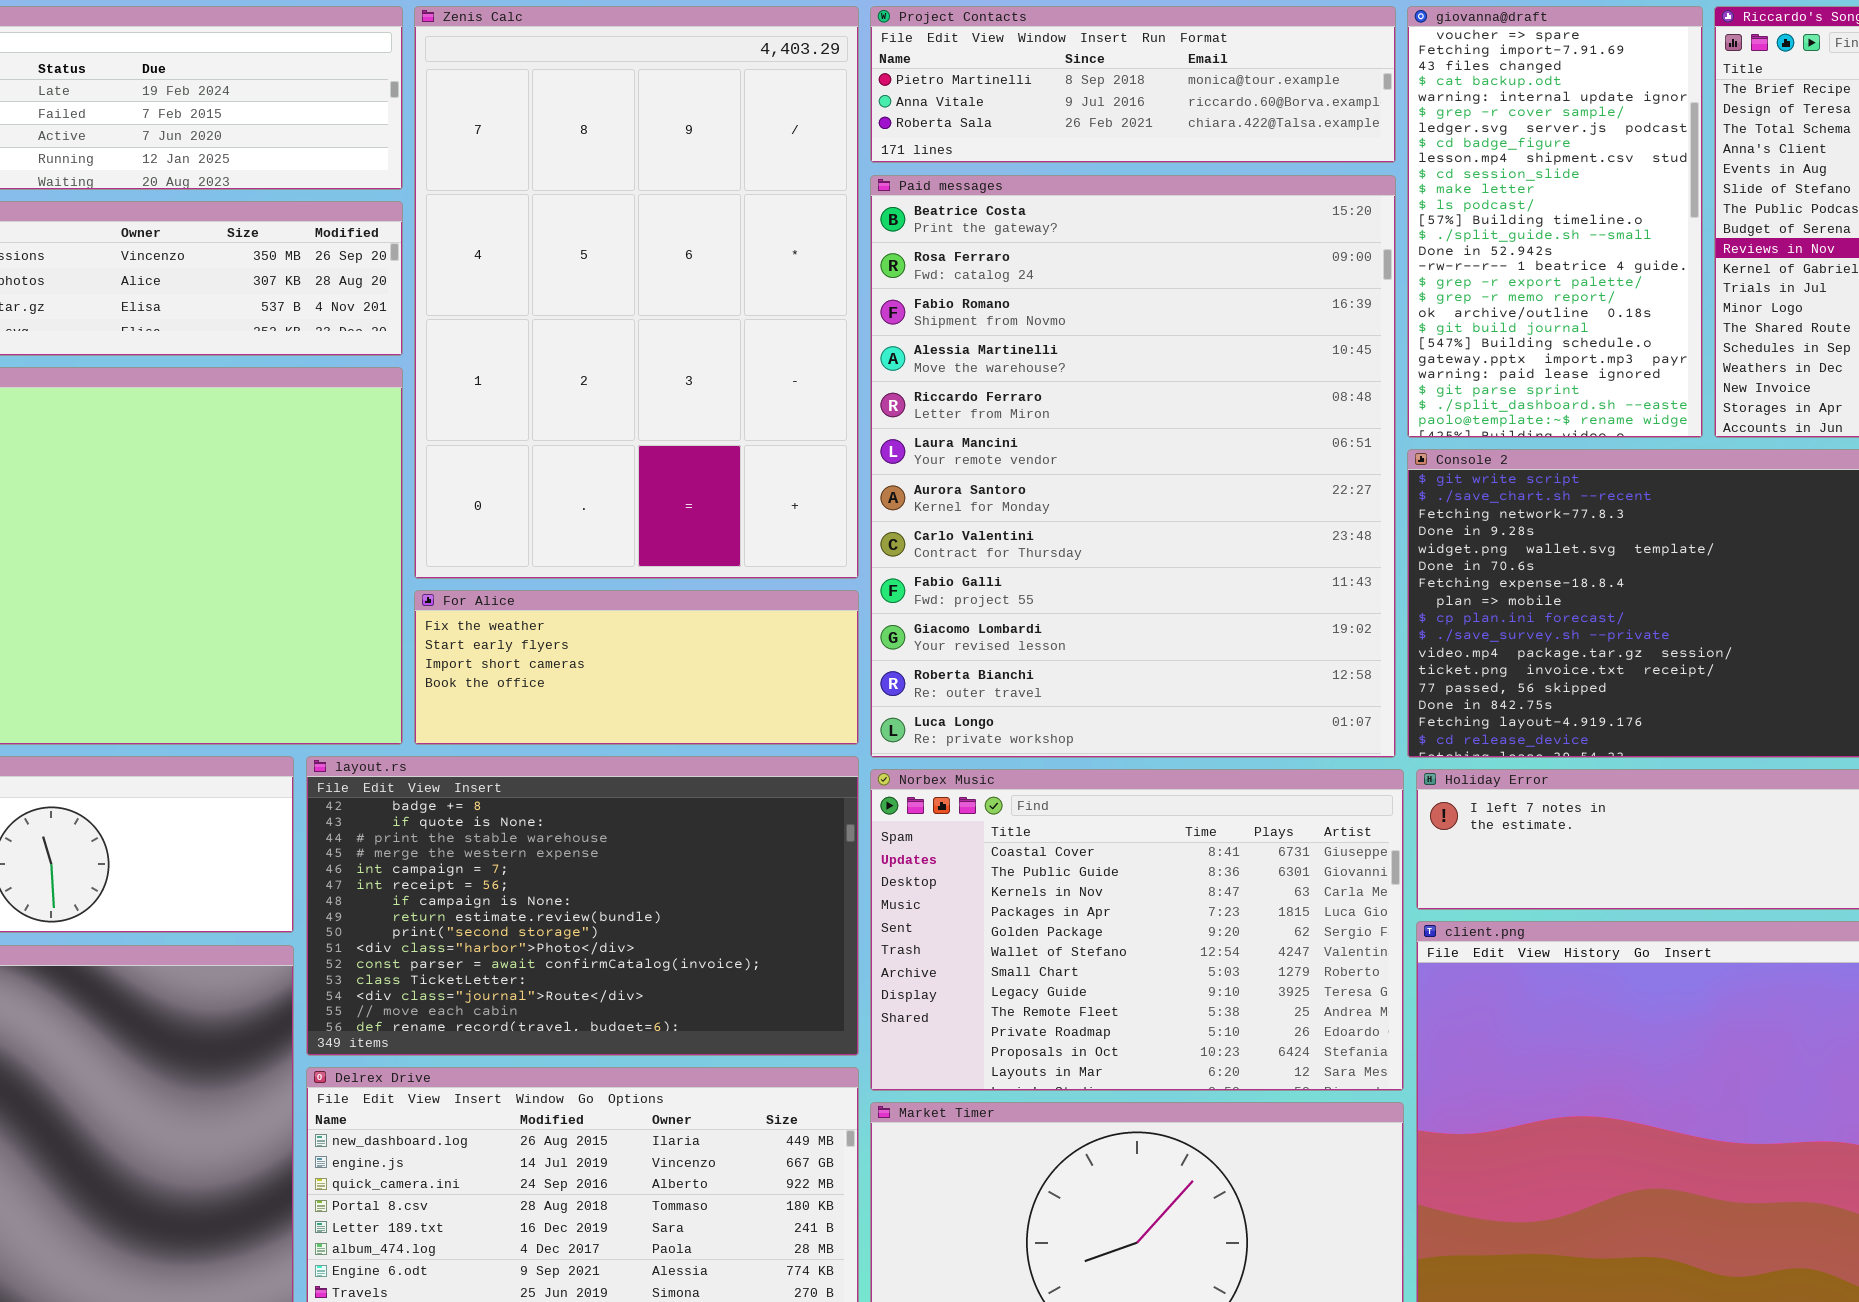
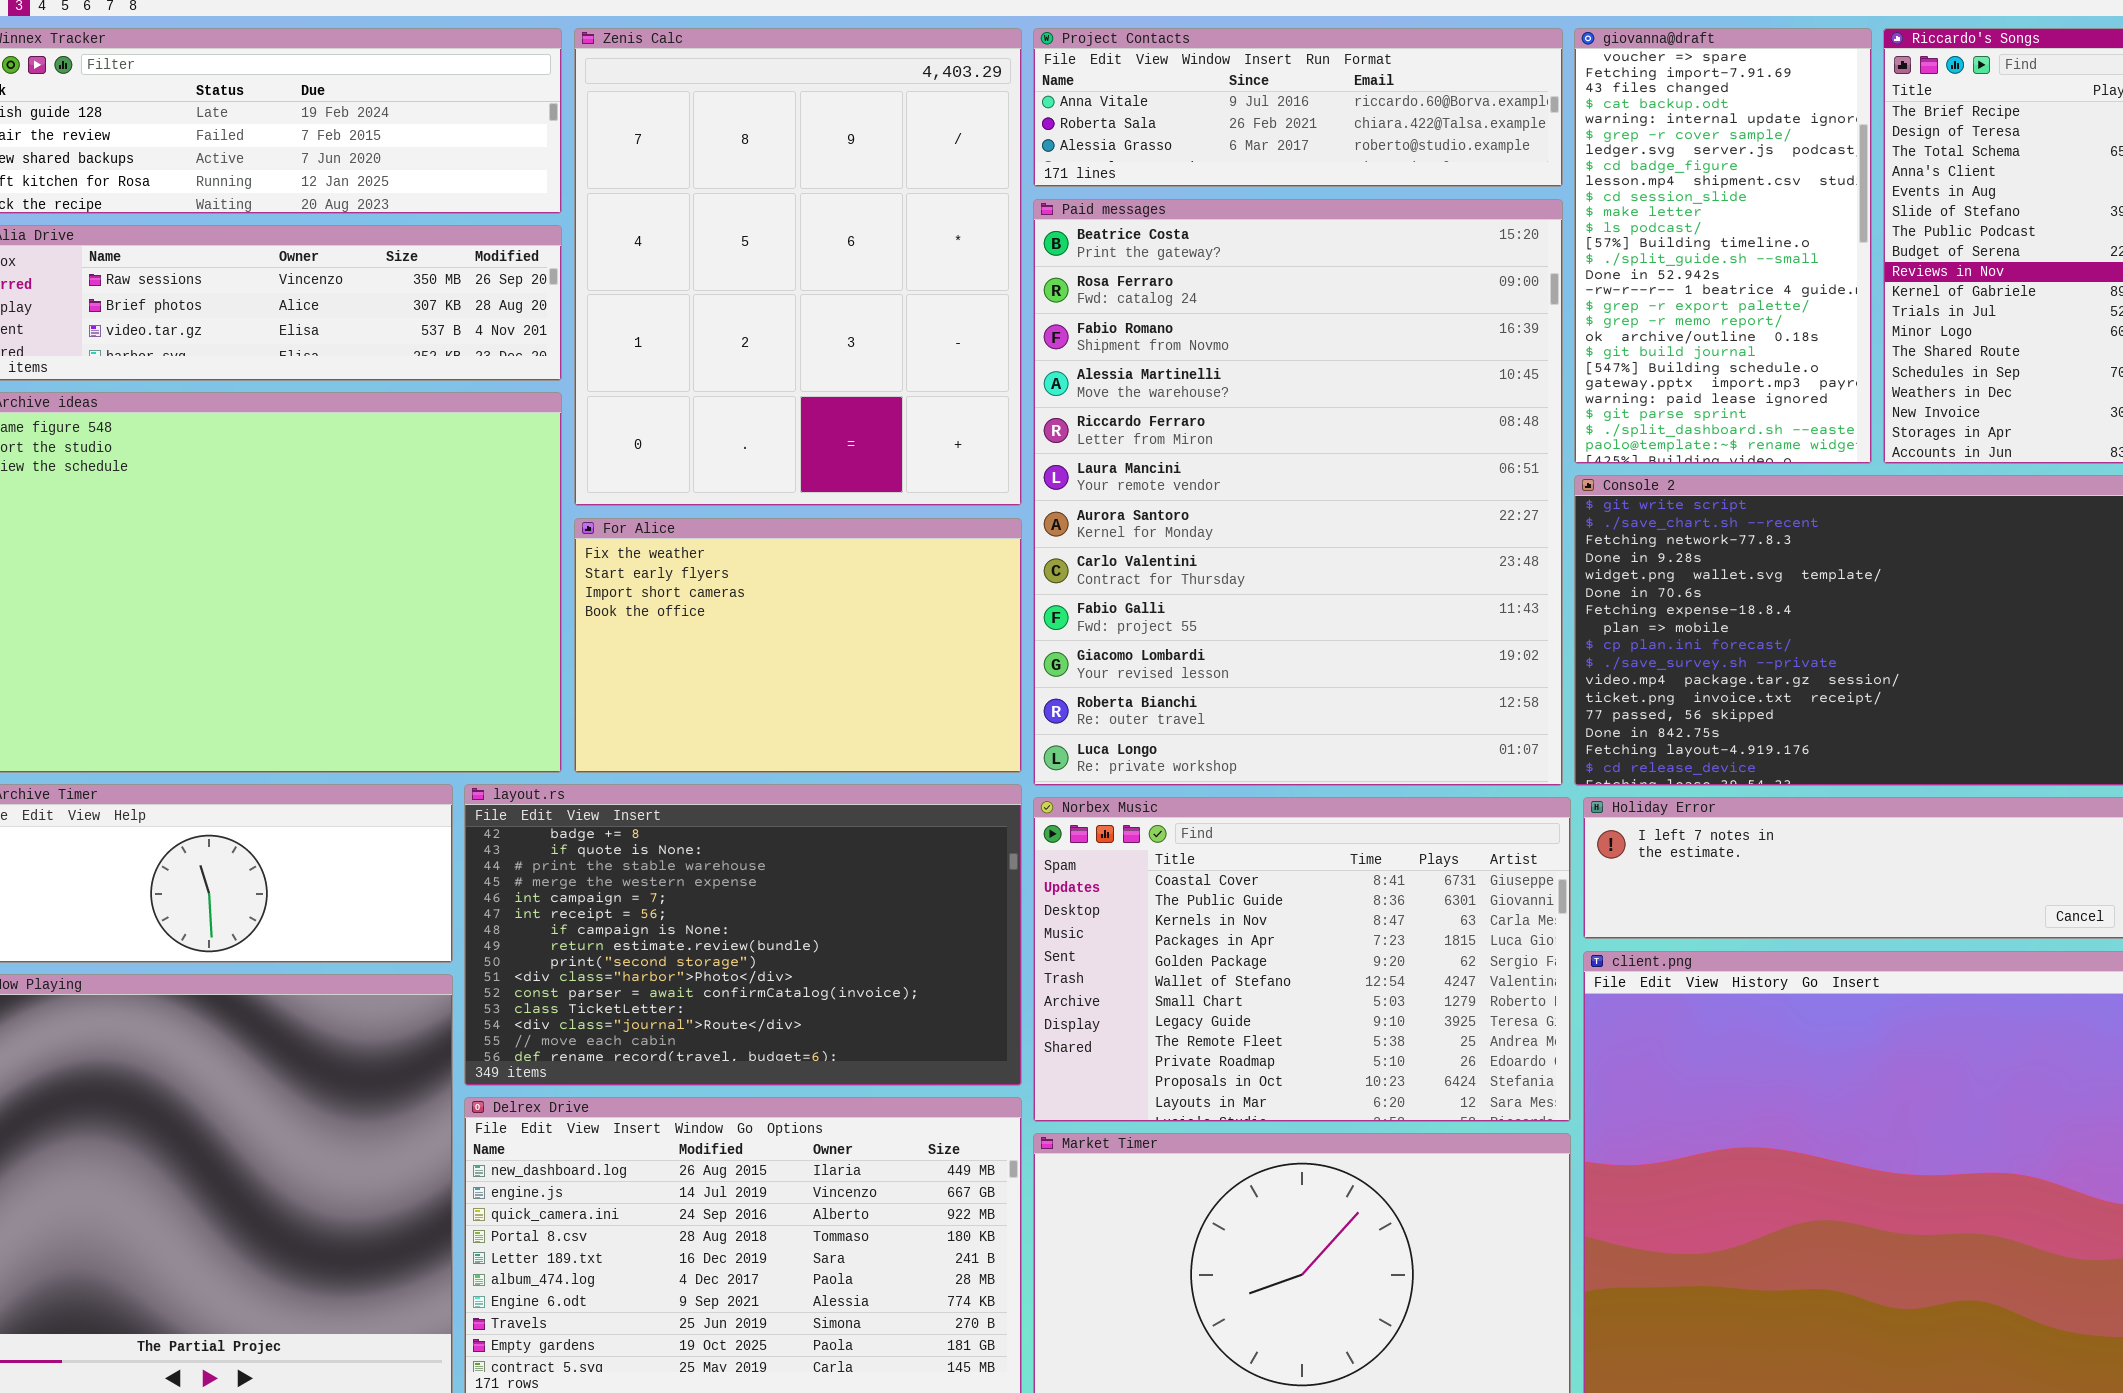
Zenis Calc: [414,6,859,579] -> [574,28,1022,506], resized
Project Contacts: [870,6,1396,163] -> [1033,28,1563,187], scrolled down 1 row
For Alice: [414,590,859,745] -> [574,518,1022,773], resized

